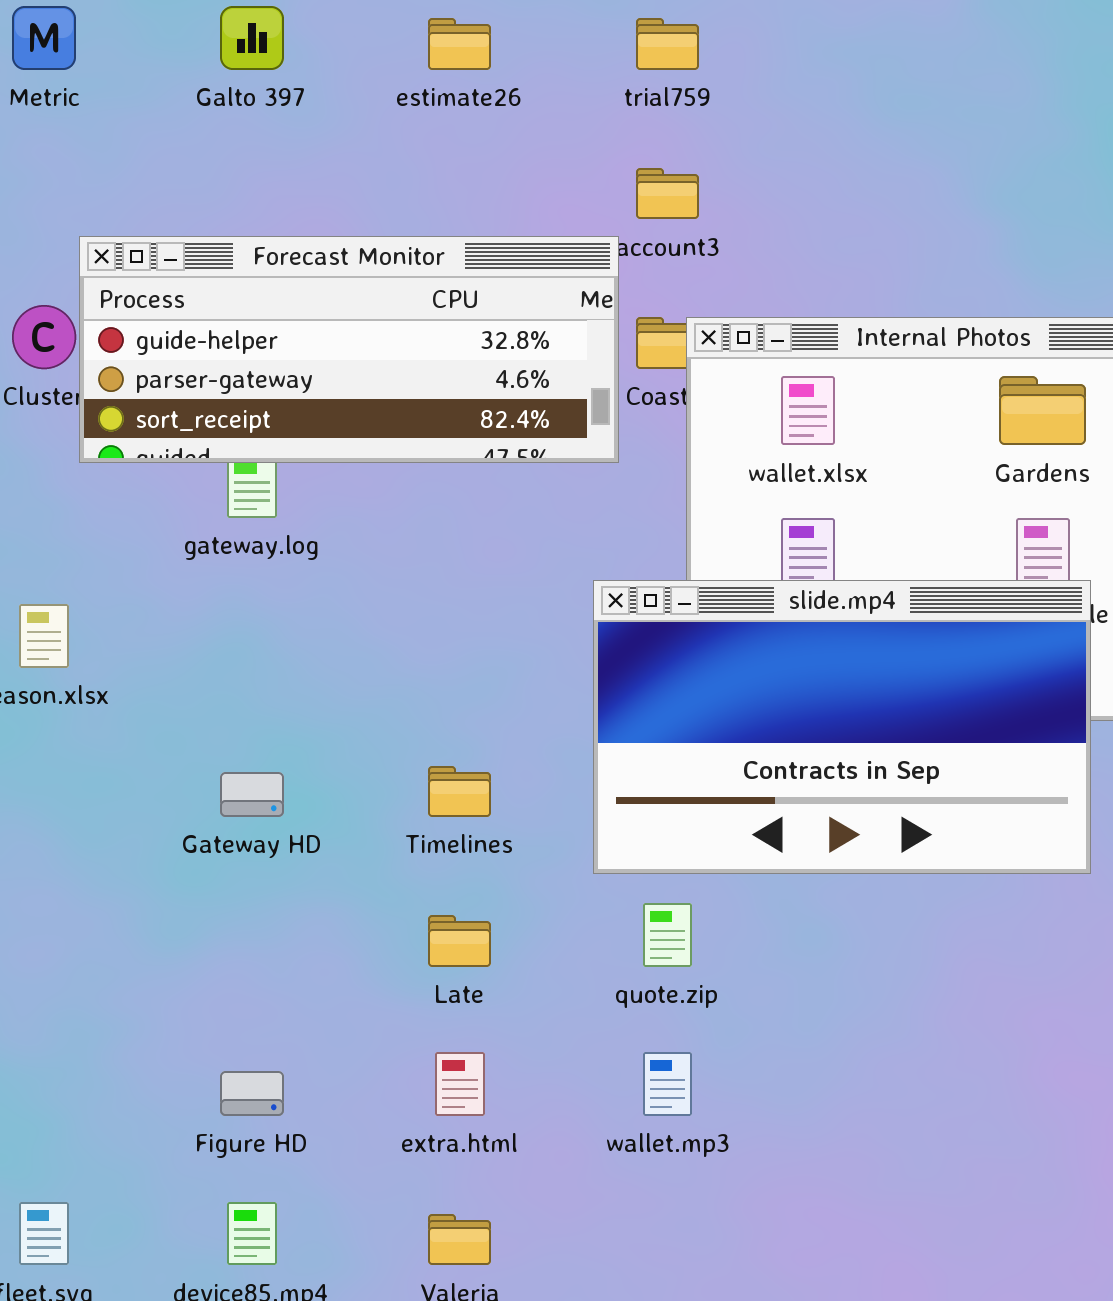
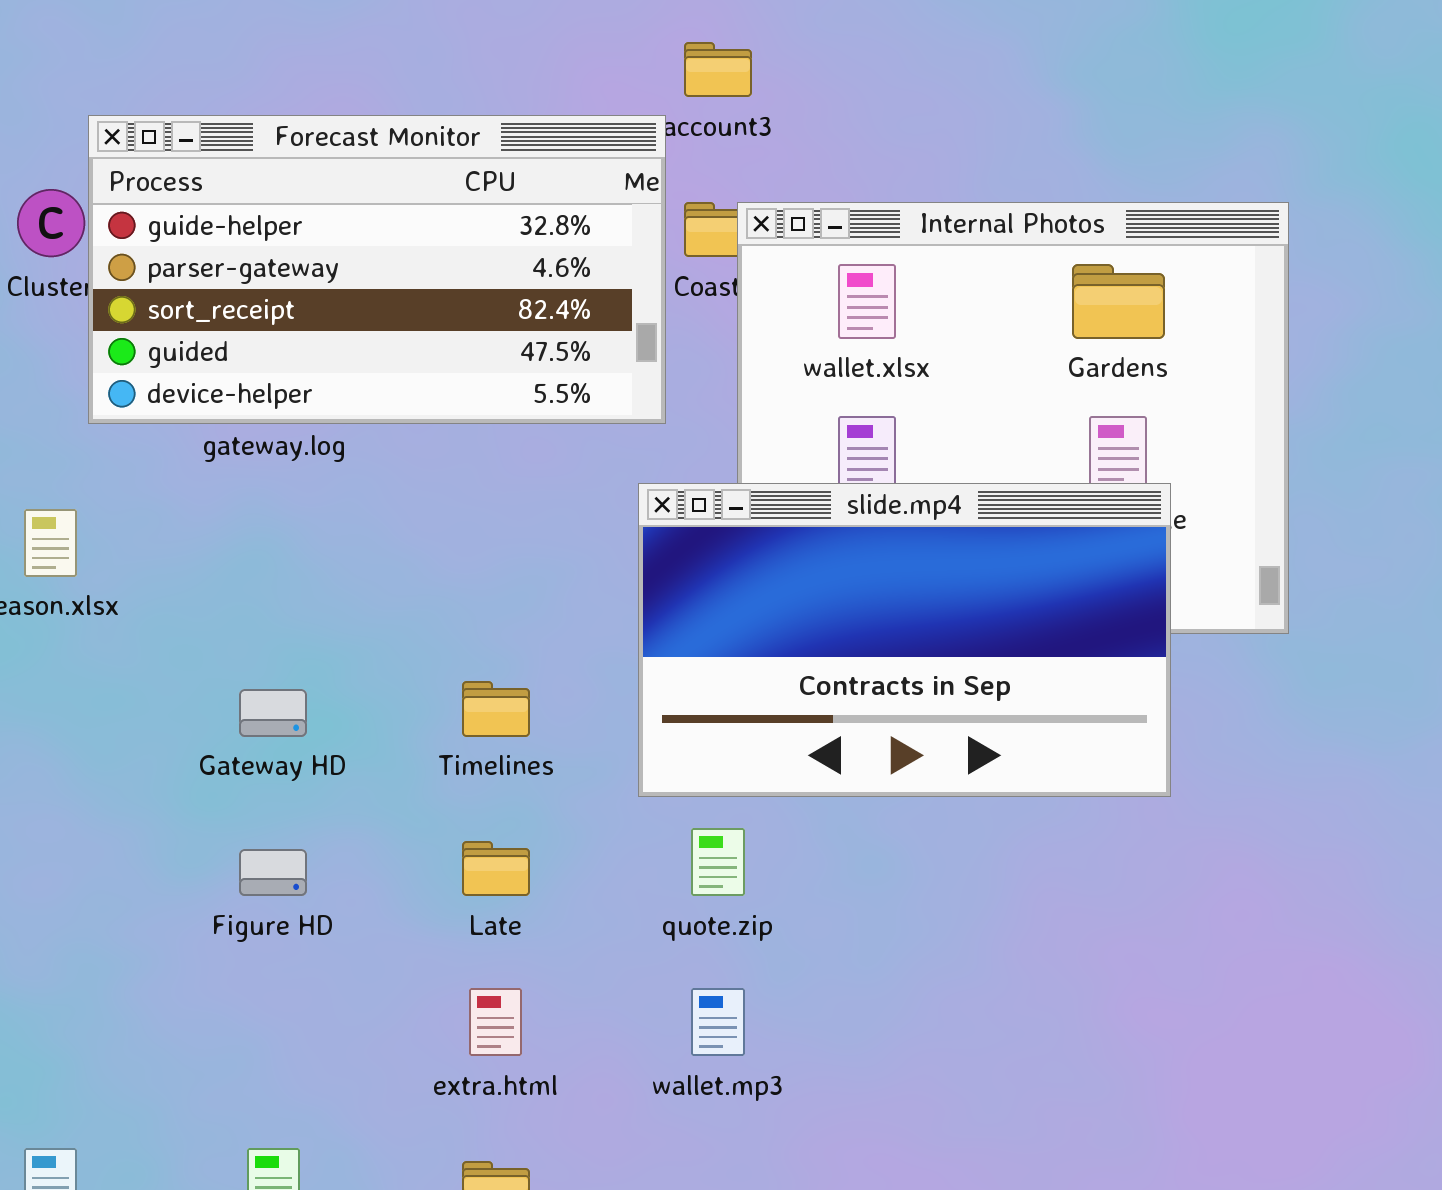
Forecast Monitor: [79,236,619,463] -> [88,115,666,424], resized
Figure HD: [220,1071,284,1116] -> [239,849,307,896], moved

